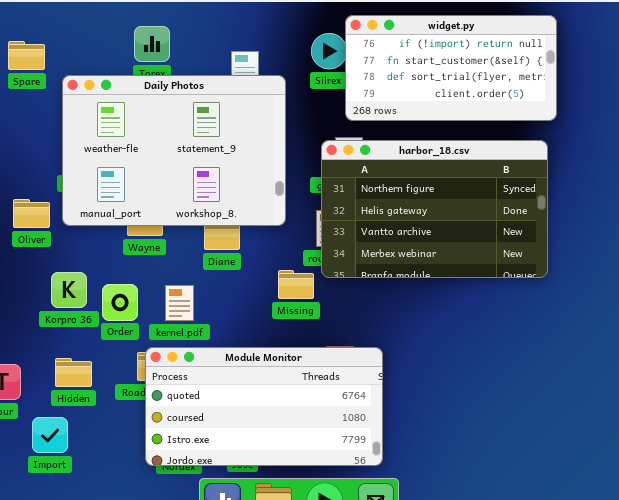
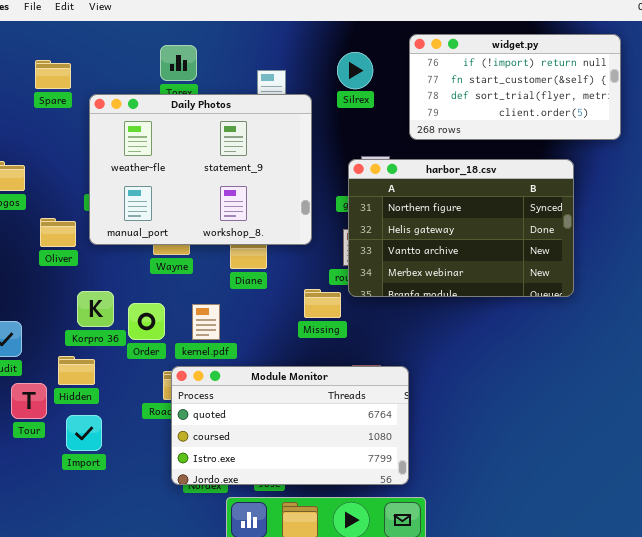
widget.py: [345,15,557,121] -> [409,34,621,140], moved
Hidden: [55,358,92,387] -> [58,356,95,385], moved
Import: [32,417,68,453] -> [66,415,102,451], moved

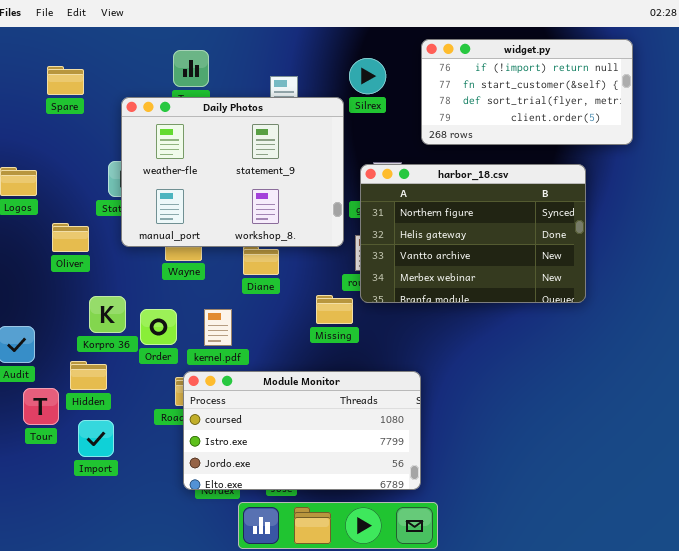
Daily Photos: [89,94,312,245] -> [121,97,344,247], moved
Module Monitor: [171,366,409,485] -> [183,371,421,490], scrolled down 1 row

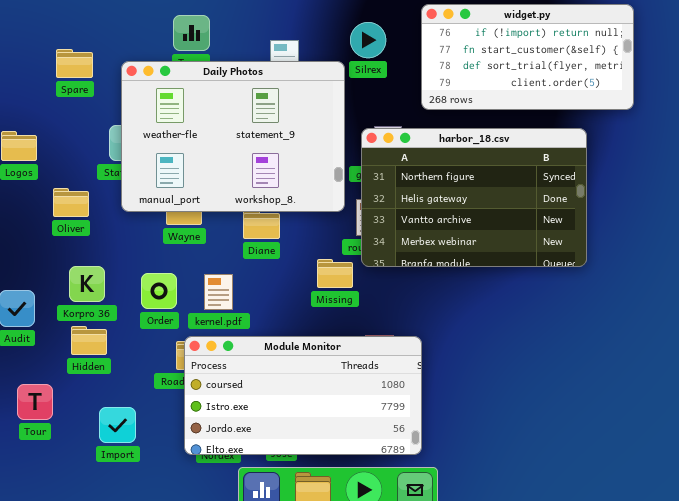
Spare: [47,66,84,95] -> [56,49,93,78], moved
Korpro 36: [89,296,126,333] -> [69,266,105,302], moved
Tour: [23,388,59,425] -> [17,384,53,420], moved
Import: [78,420,114,457] -> [99,407,136,443], moved

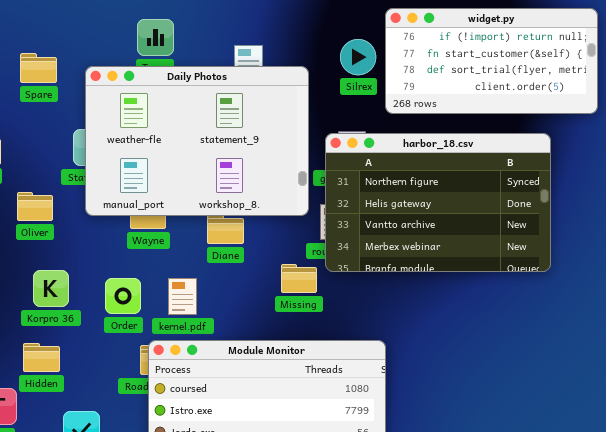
Silrex: [350,22,386,58] -> [340,39,376,75], moved
Hidden: [71,326,107,355] -> [23,343,60,372], moved

